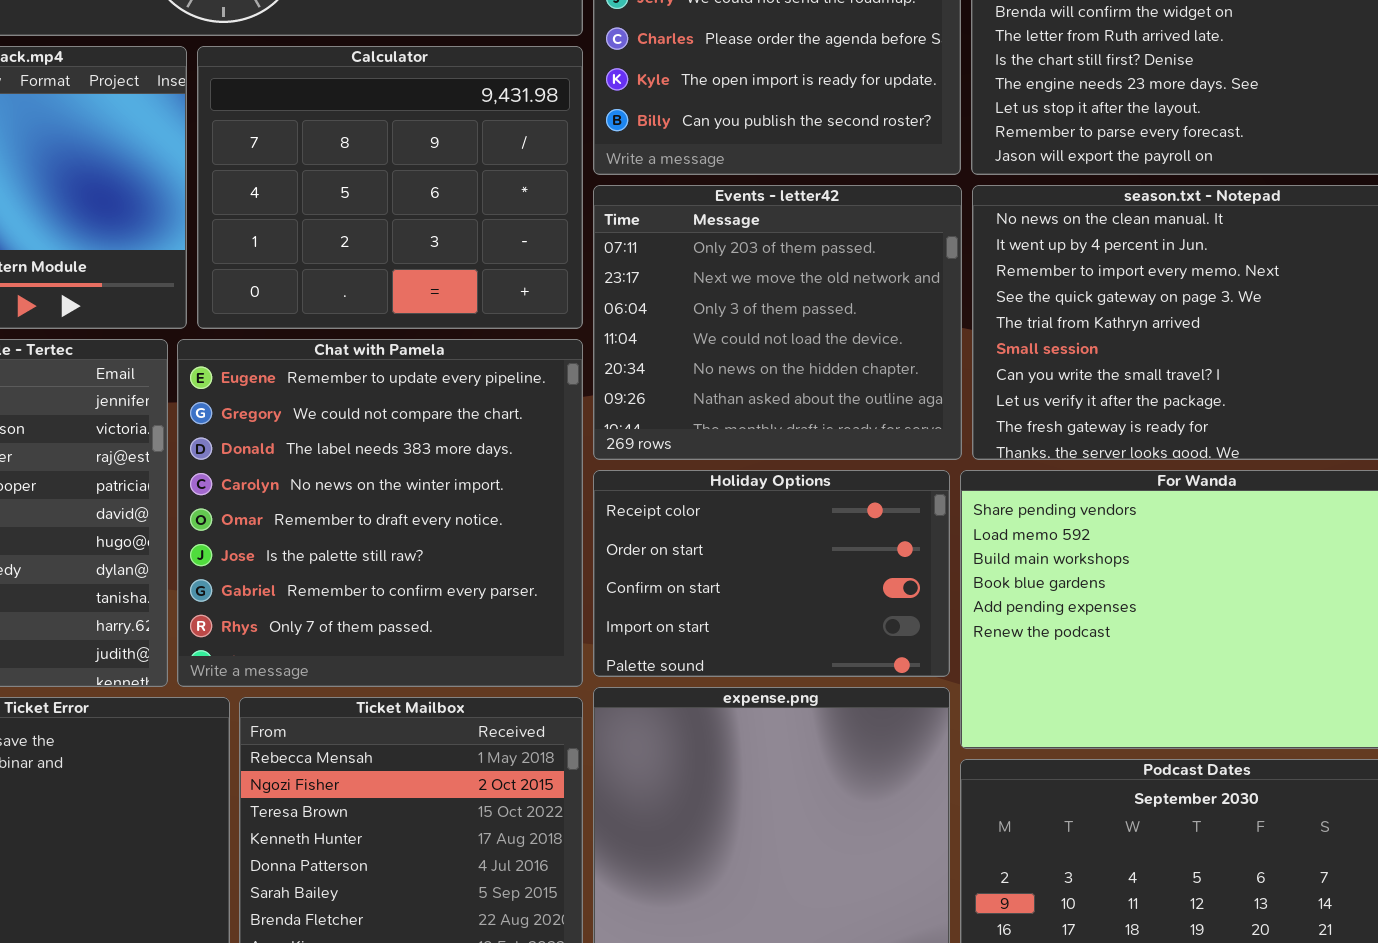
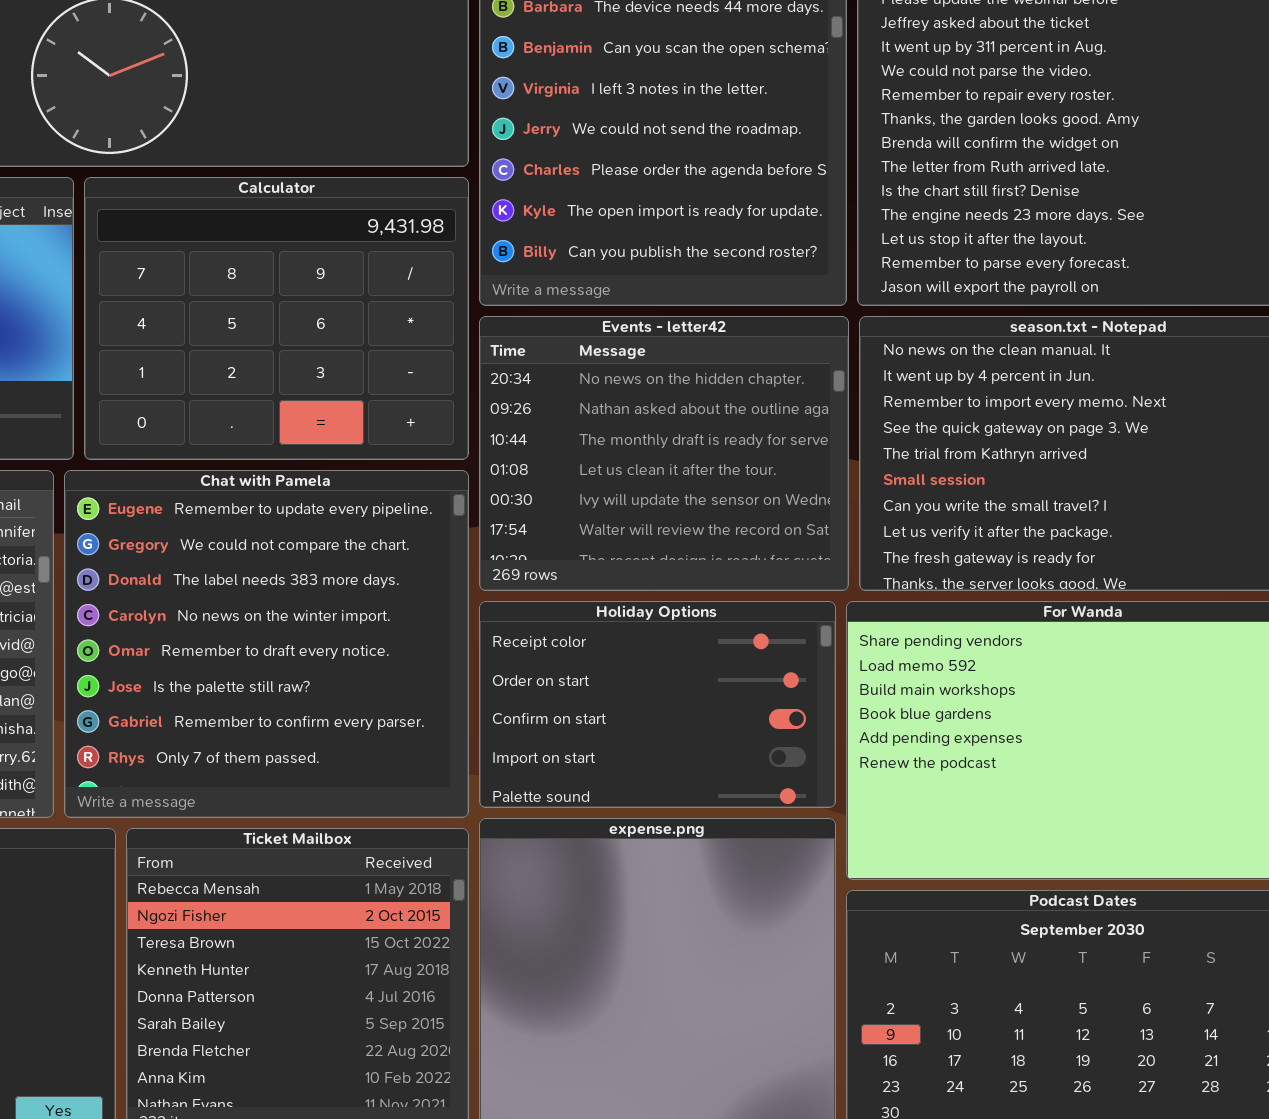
Events - letter42: [593,185,962,460] -> [479,316,849,591], scrolled down 4 rows

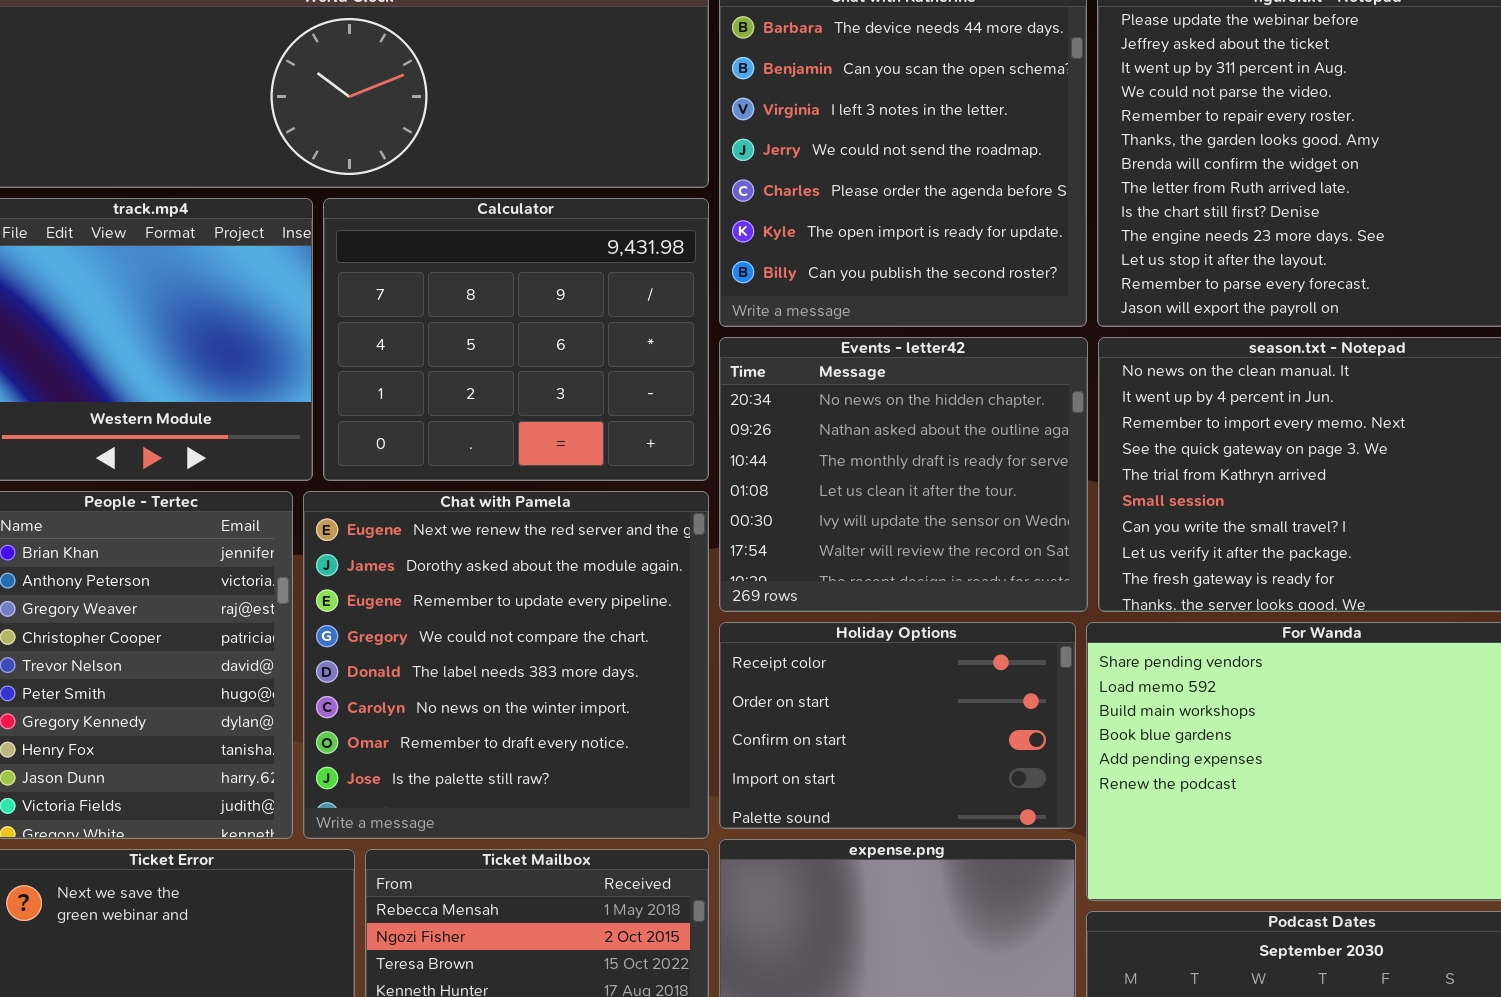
Chat with Pamela: [64,470,469,818] -> [303,491,709,839], scrolled up 2 rows

